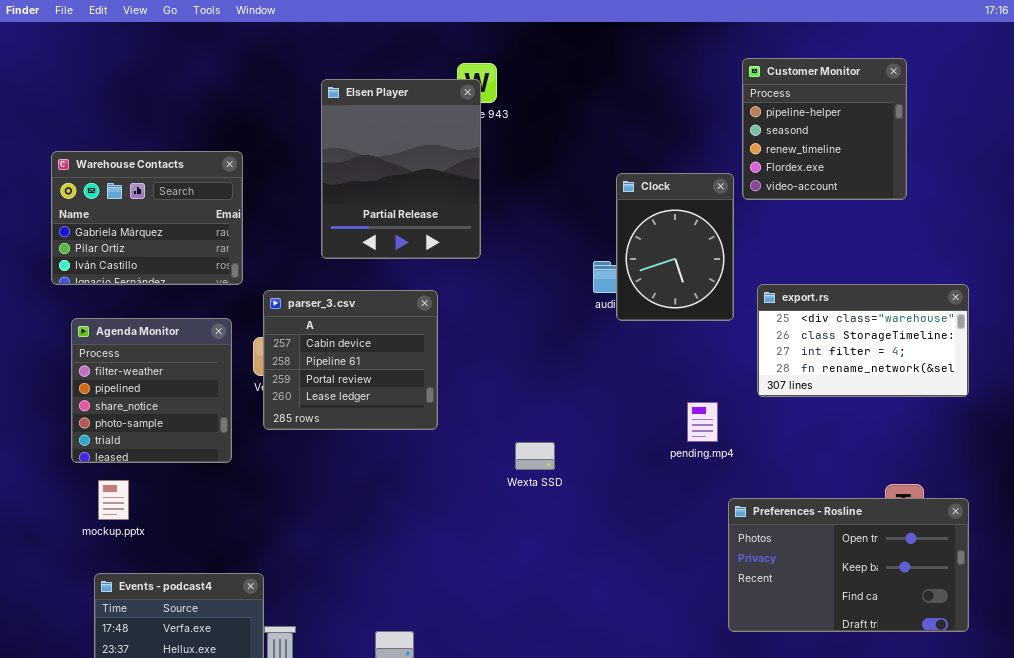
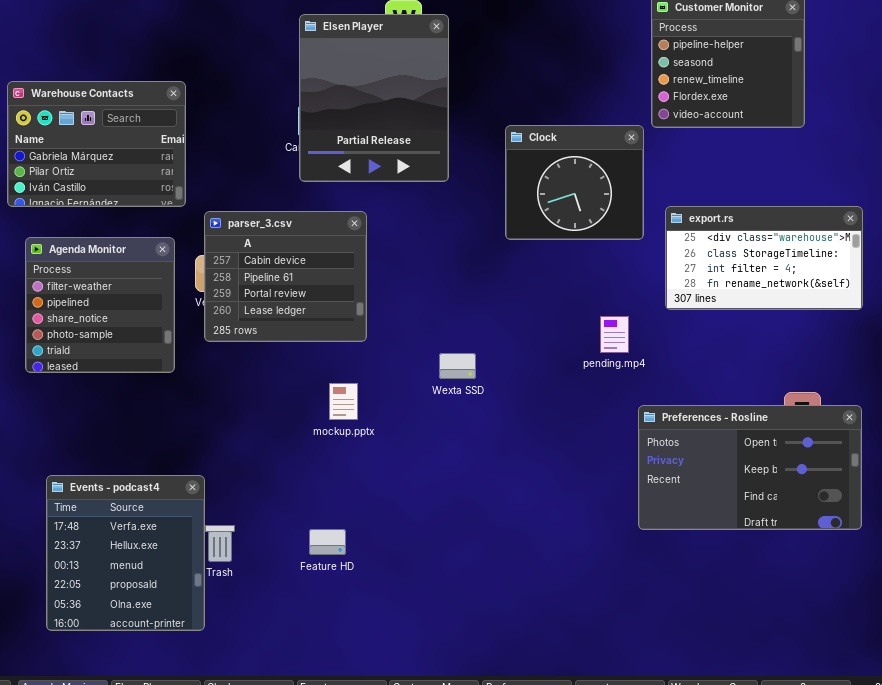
Elsen Player: [321,79,481,259] -> [299,14,449,182], moved
Clock: [616,173,734,321] -> [505,125,644,240], resized
mockup.pptx: [98,480,129,520] -> [329,383,358,420], moved

